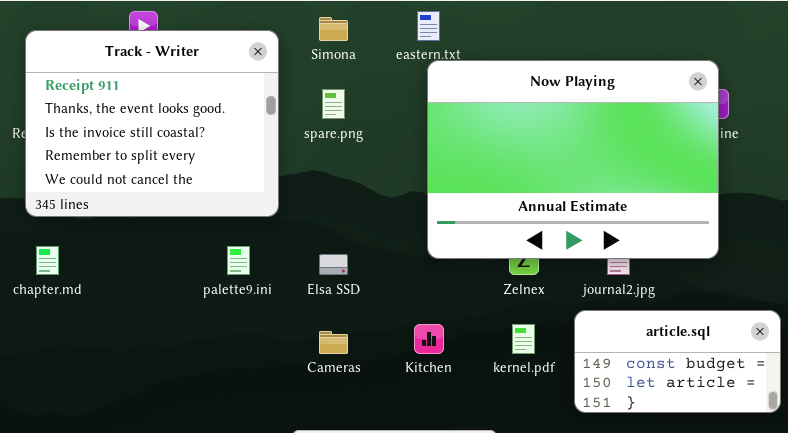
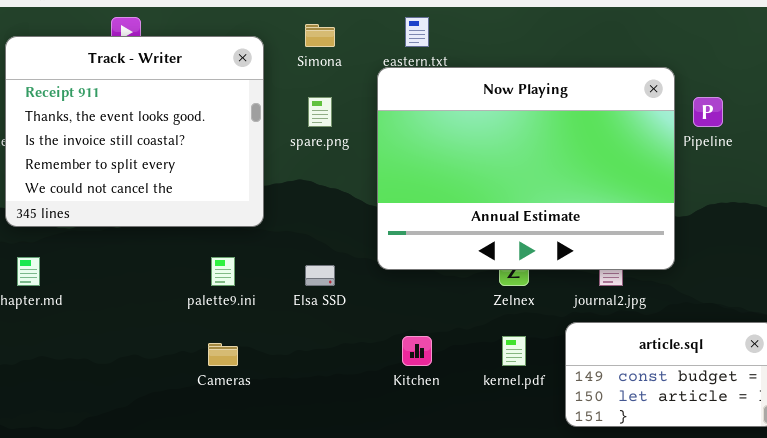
Now Playing: [427,60,719,259] -> [377,67,675,270], moved
Cameras: [319,331,348,354] -> [208,343,238,366], moved

